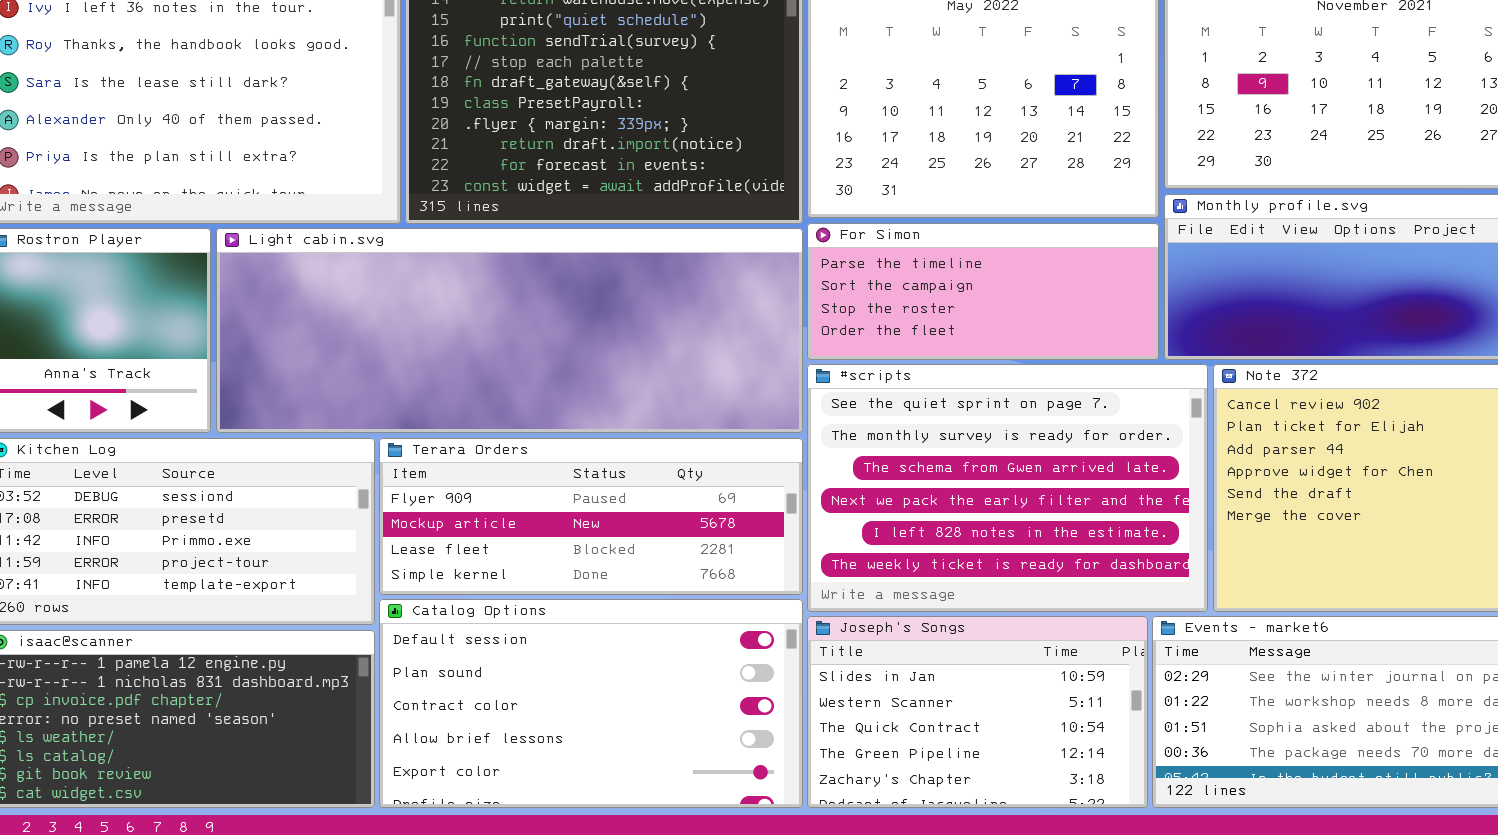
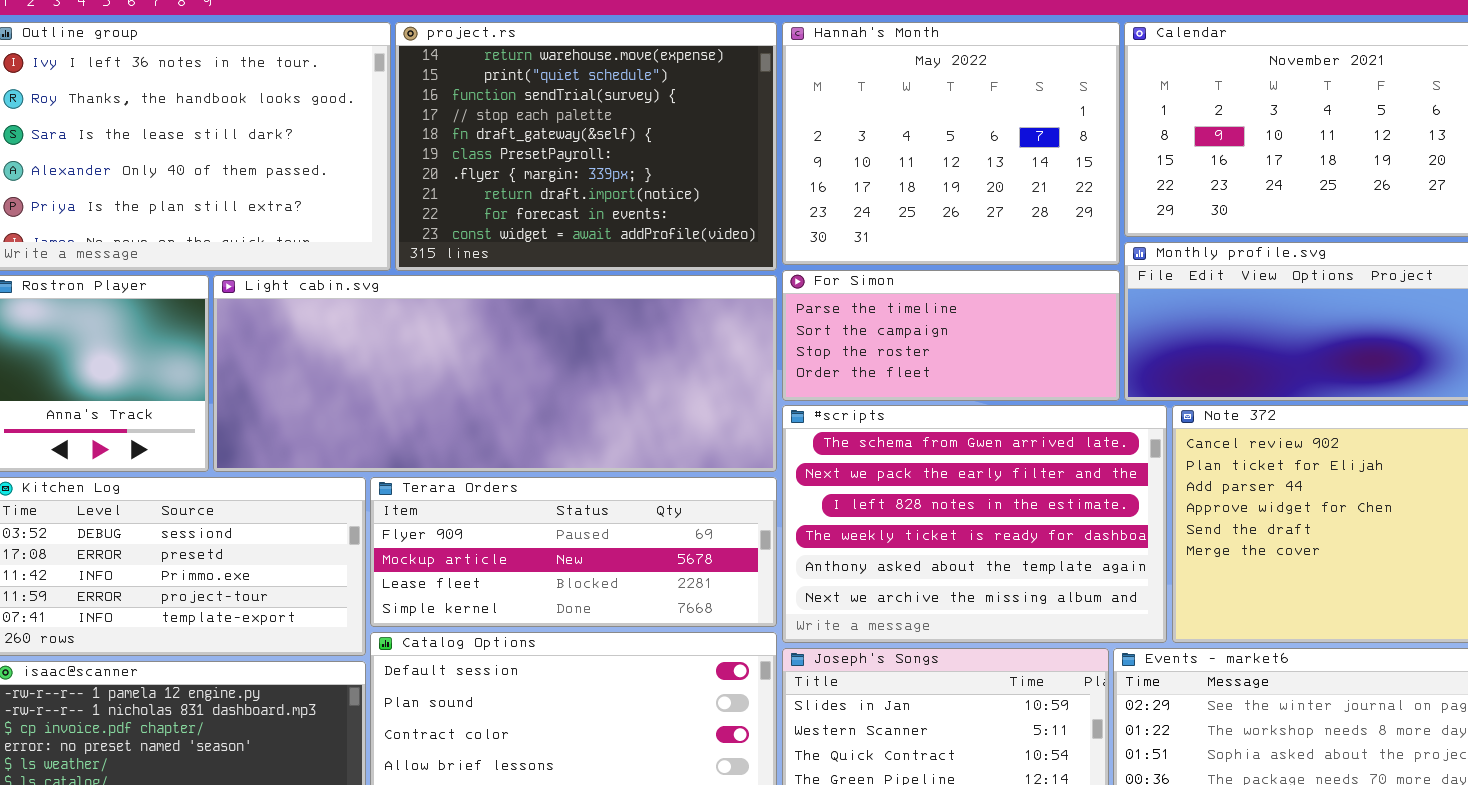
#scripts: [807,364,1208,612] -> [782,405,1167,643], scrolled down 2 rows

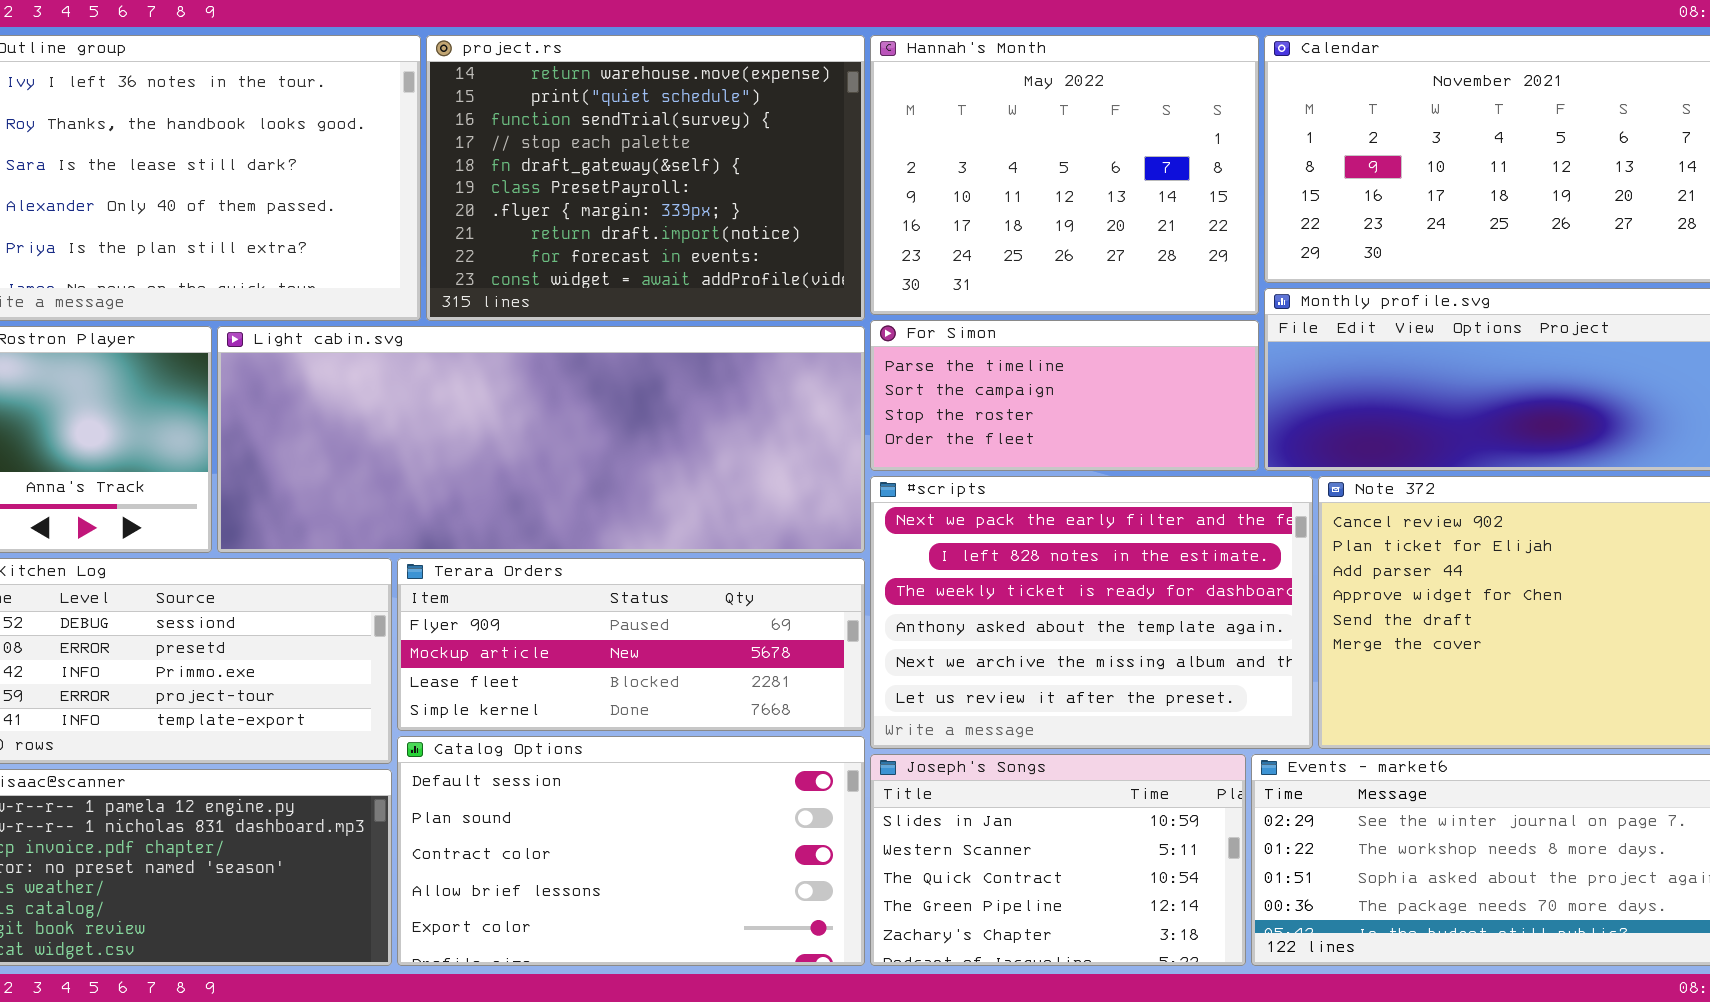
#scripts: [782,405,1167,643] -> [870,476,1313,749], scrolled down 1 row

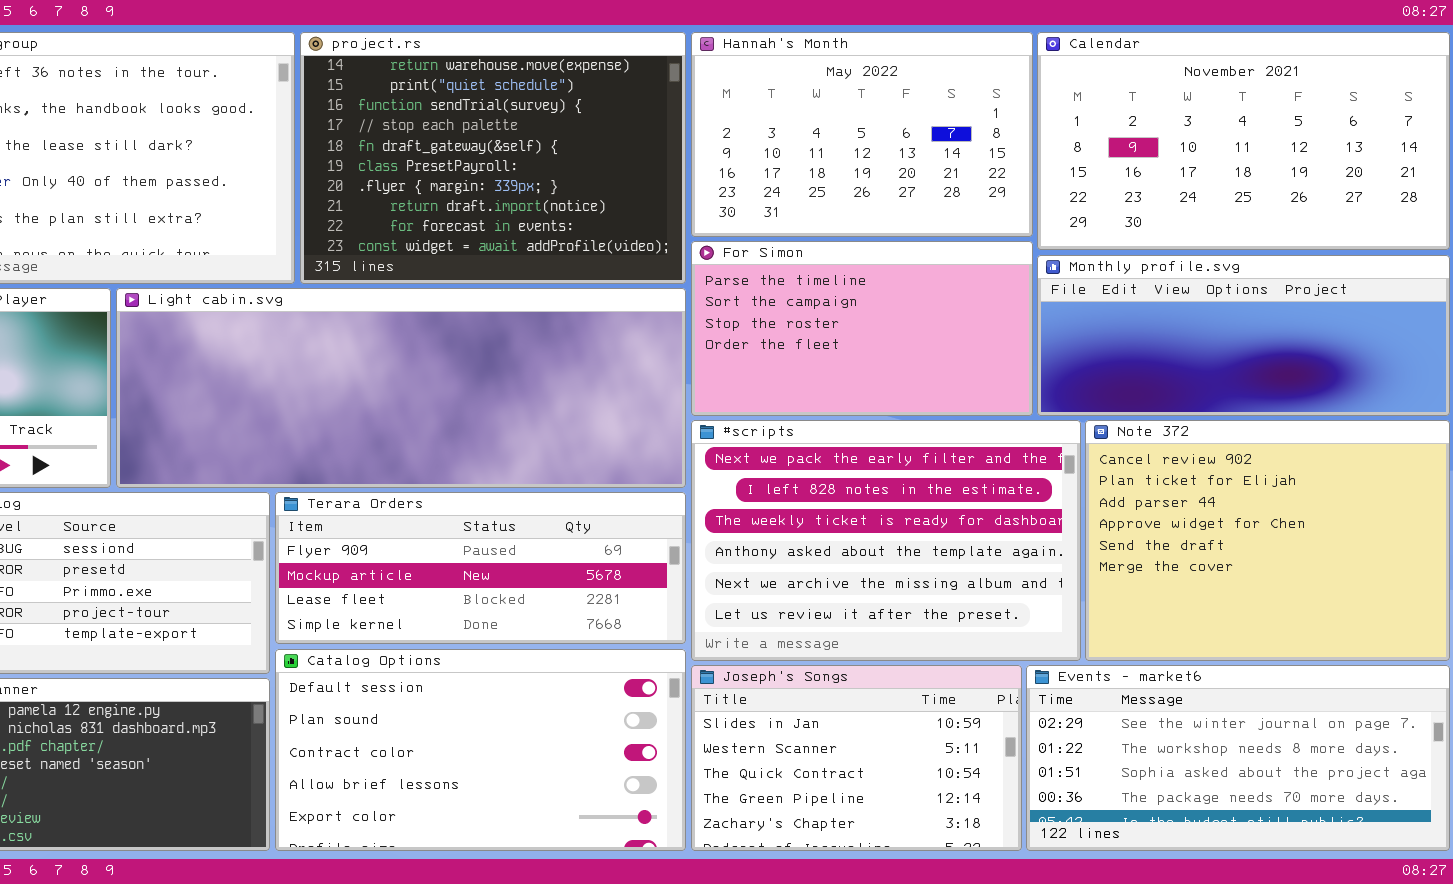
Hannah's Month: [870,35,1259,315] -> [691,32,1033,237], resized
For Simon: [870,320,1259,471] -> [691,241,1033,416], resized

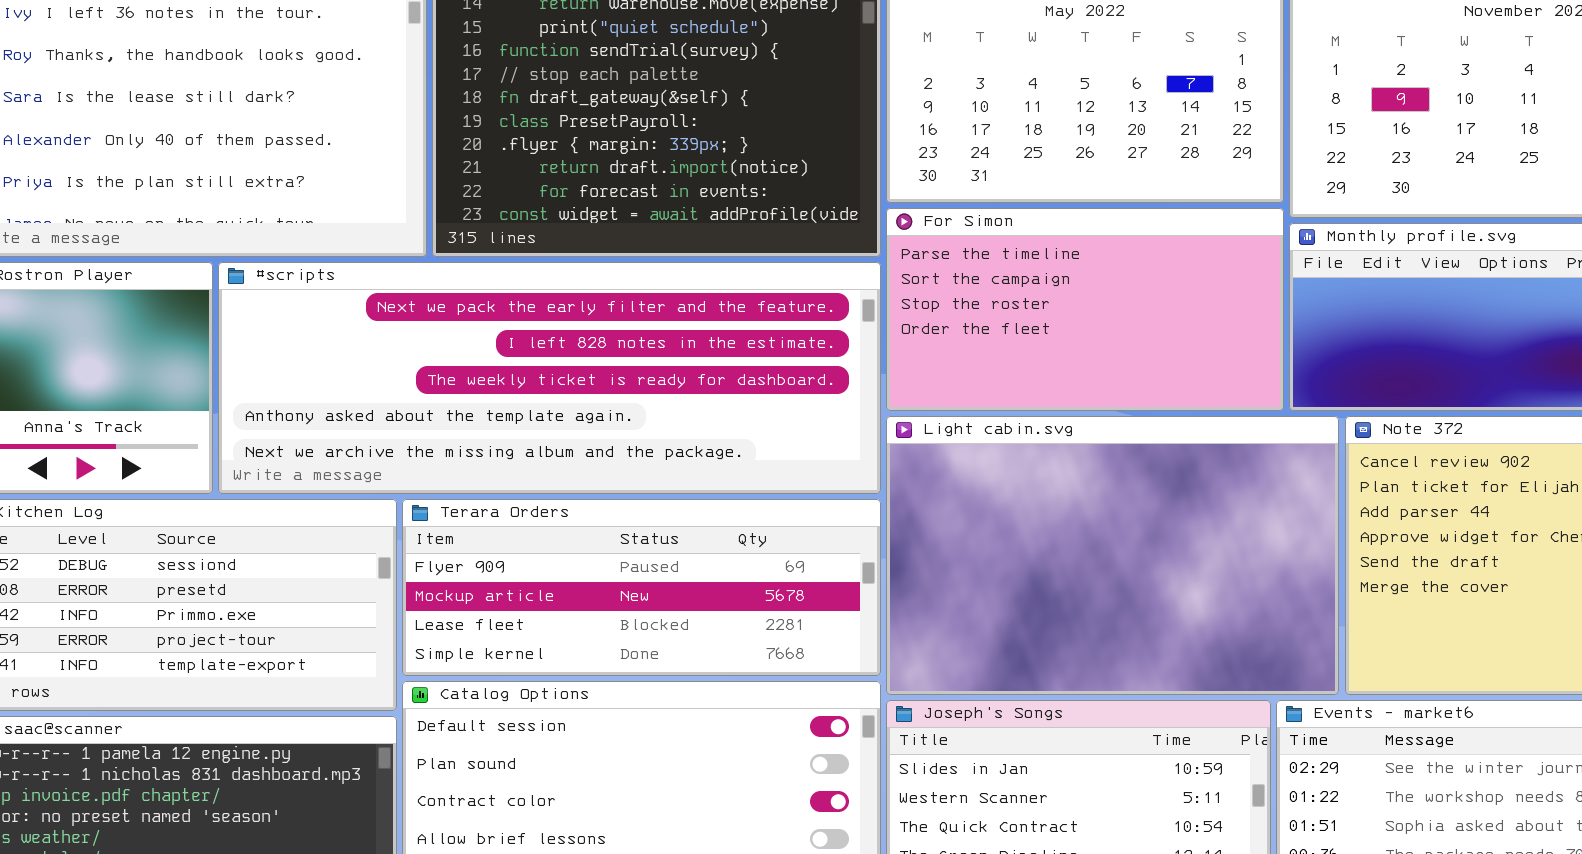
Light cabin.svg: [116,288,686,488] -> [886,416,1339,695], moved, resized
#scripts: [691,420,1081,661] -> [218,262,881,494], moved, resized

